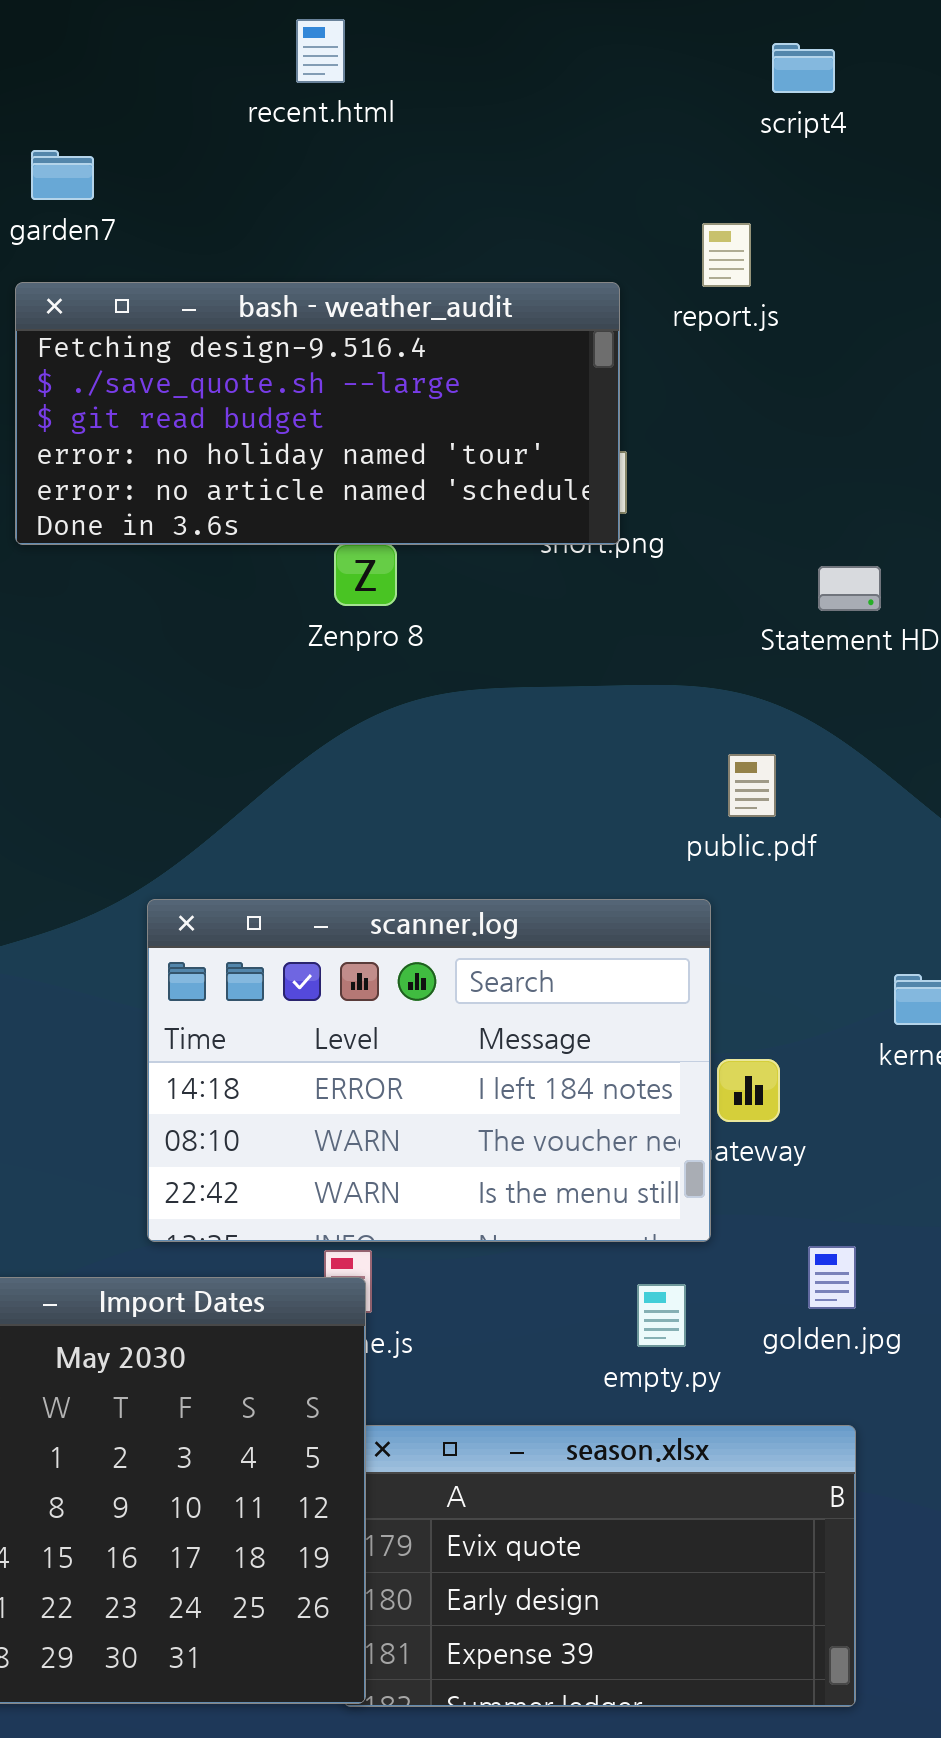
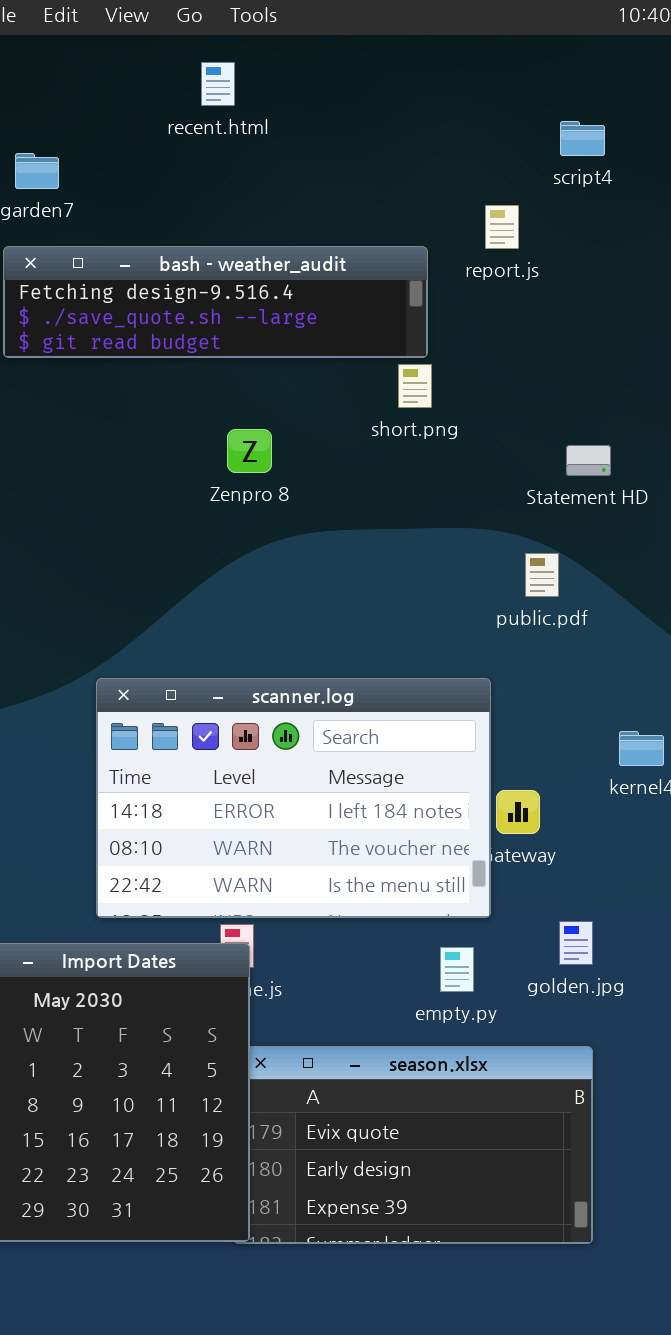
script4: [772,43,835,93] -> [560,121,605,156], moved
bash - weather_audit: [15,282,620,545] -> [3,246,428,358], resized
public.pdf: [728,754,776,817] -> [525,553,559,597], moved

